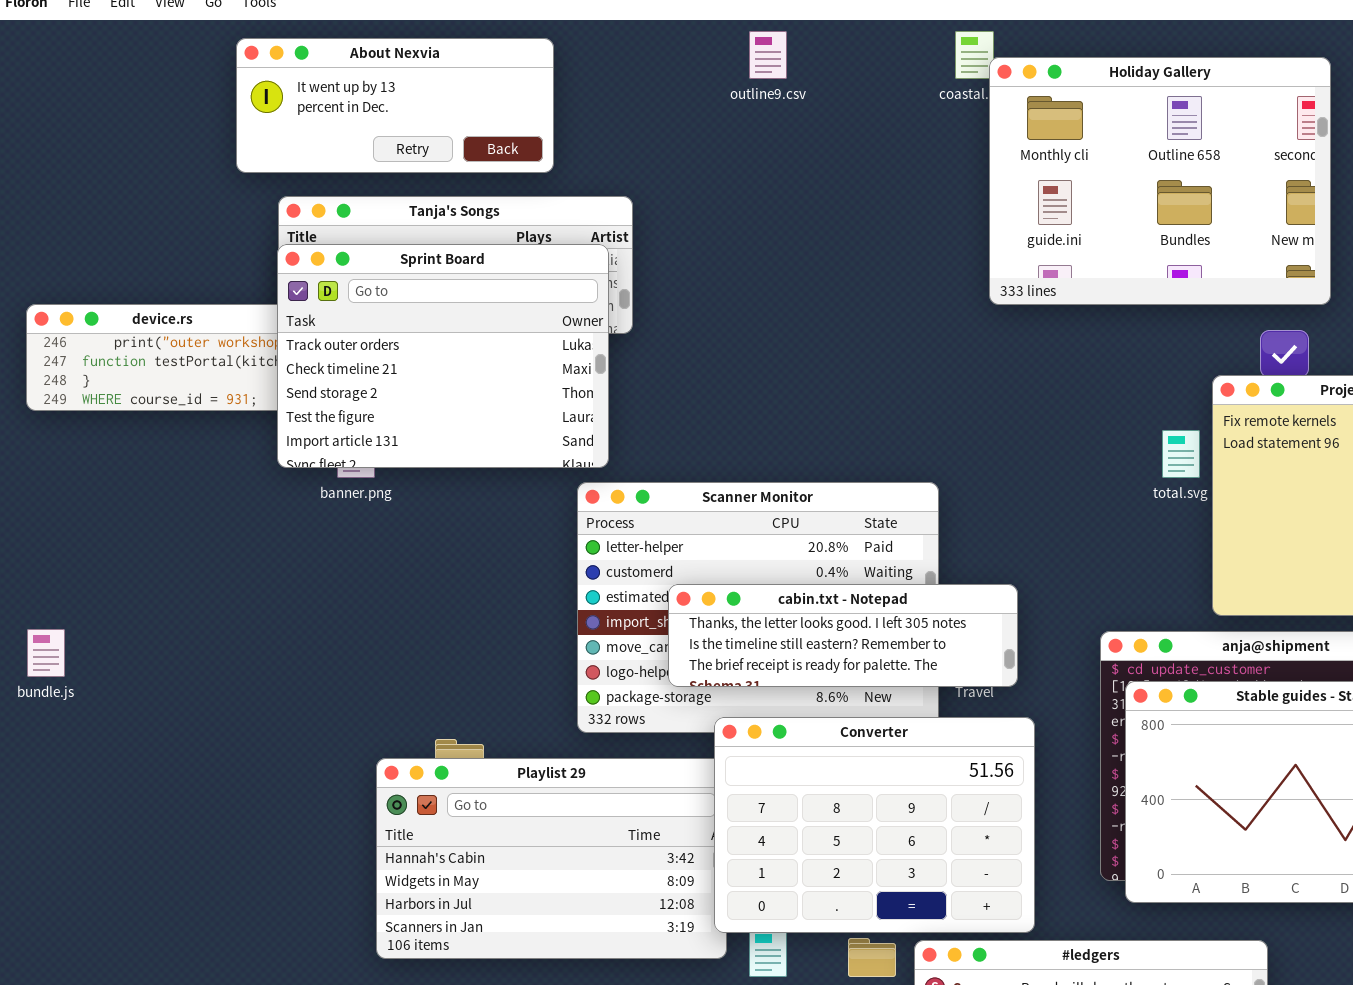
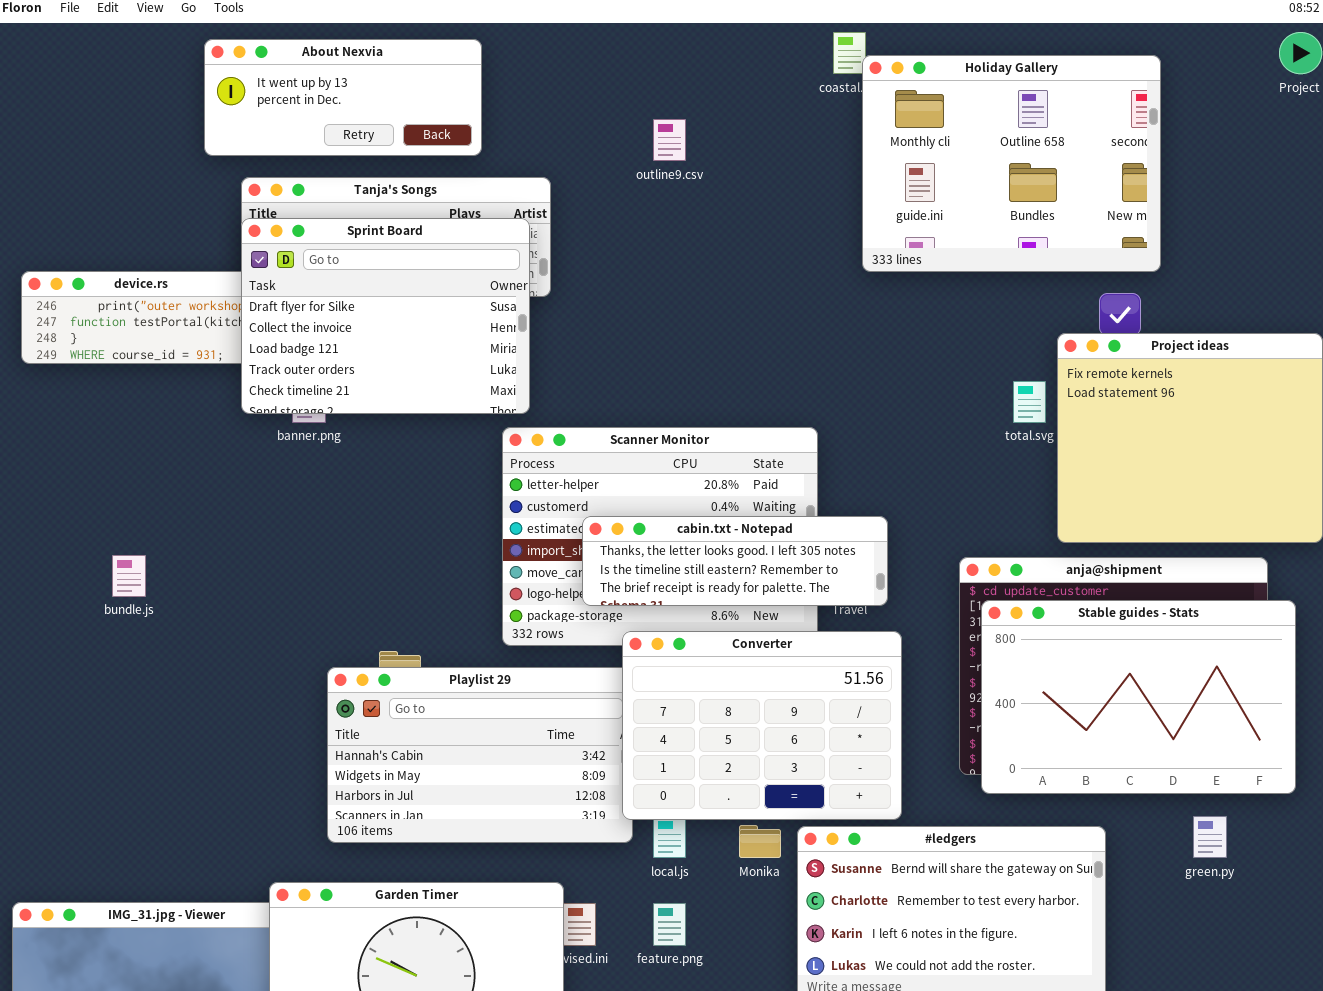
outline9.csv: [749,31,787,79] -> [653,119,686,161], moved
Sprint Board: [277,244,609,468] -> [241,218,530,414], scrolled up 3 rows
bundle.js: [27,629,65,677] -> [112,555,146,597], moved

